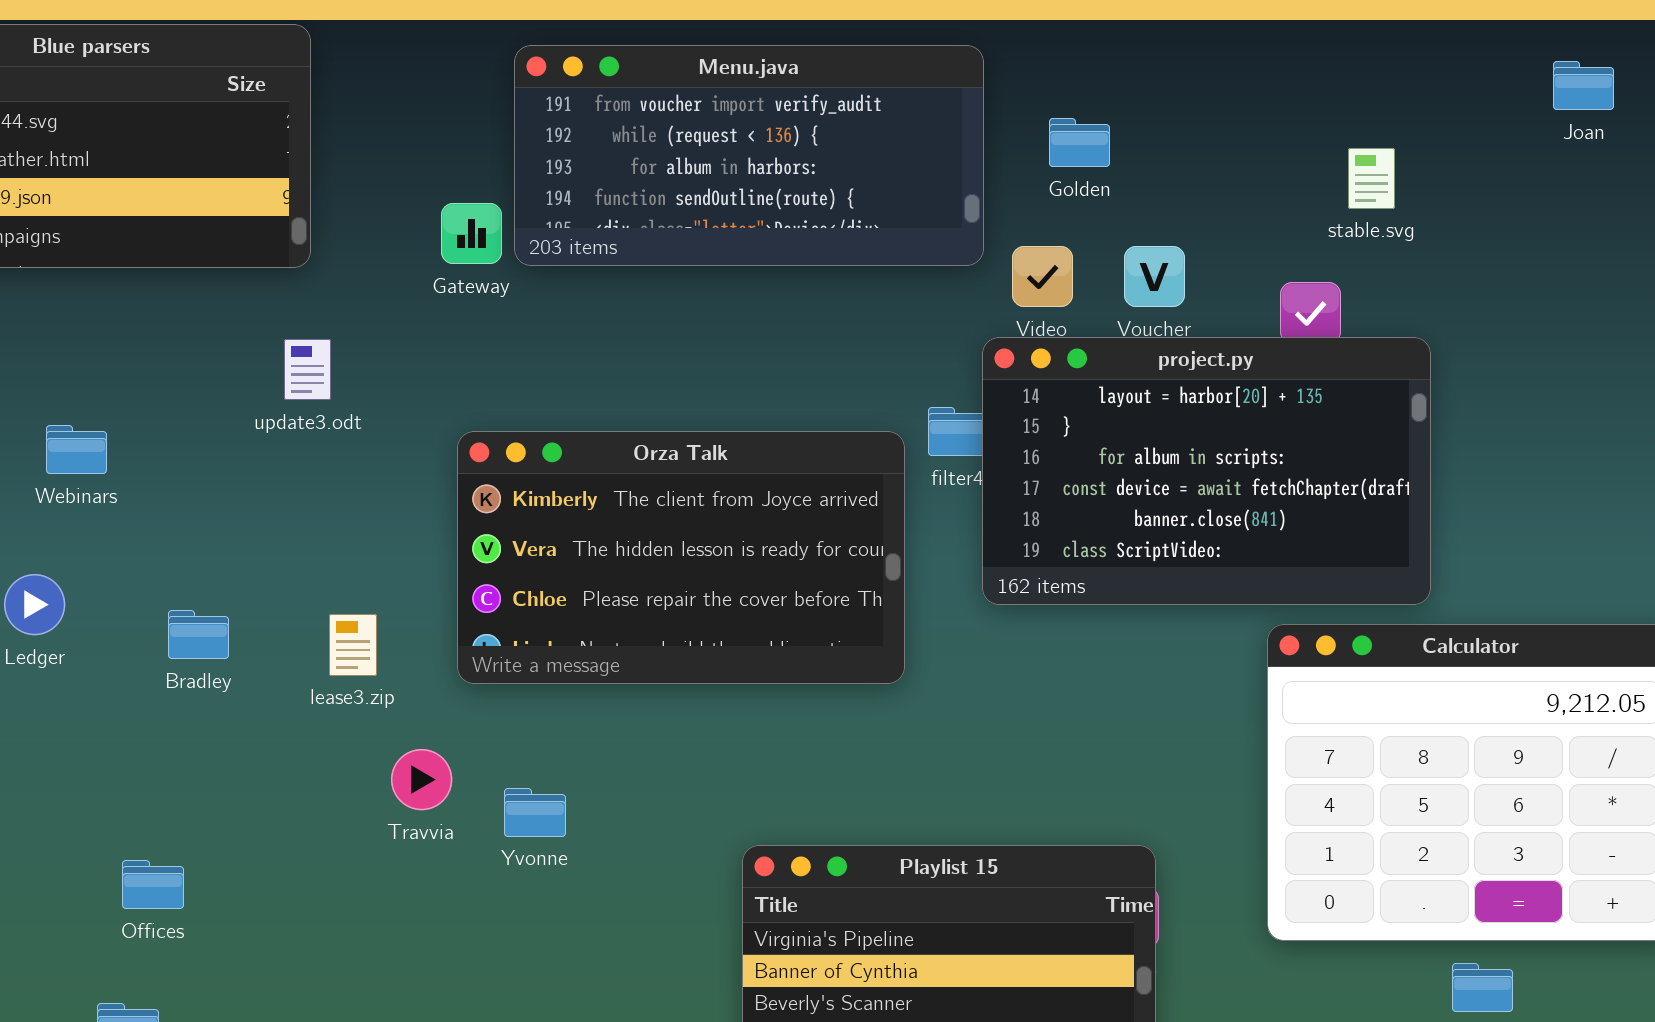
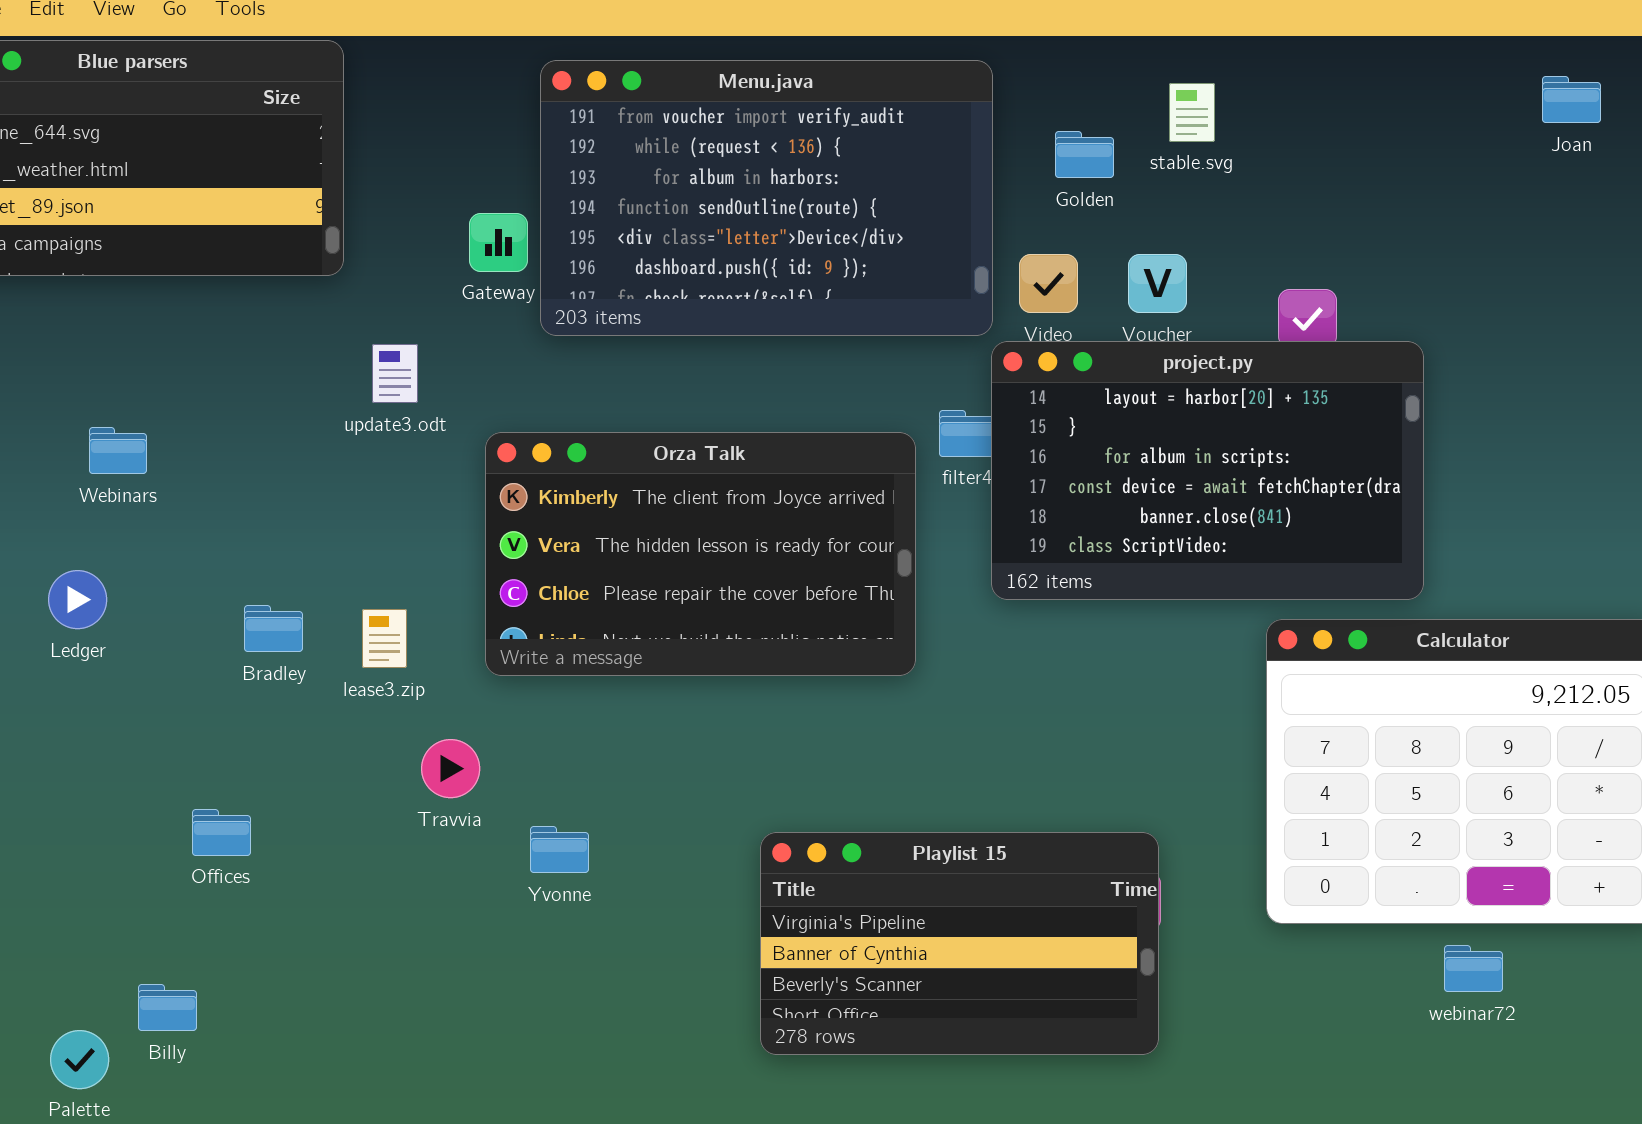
Menu.java: [514,45,984,266] -> [540,60,993,336], resized
stable.svg: [1348,148,1395,209] -> [1169,83,1215,142], moved
update3.odt: [284,339,331,400] -> [372,344,418,403], moved
Bradley: [168,610,229,659] -> [244,605,303,652], moved
Yvonne: [504,788,566,837] -> [530,826,589,873], moved
Offices: [122,860,184,909] -> [192,809,251,856], moved

